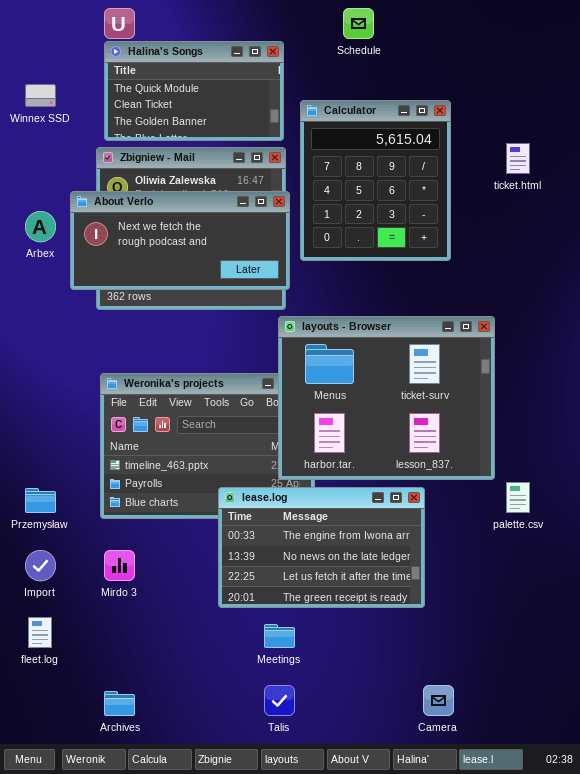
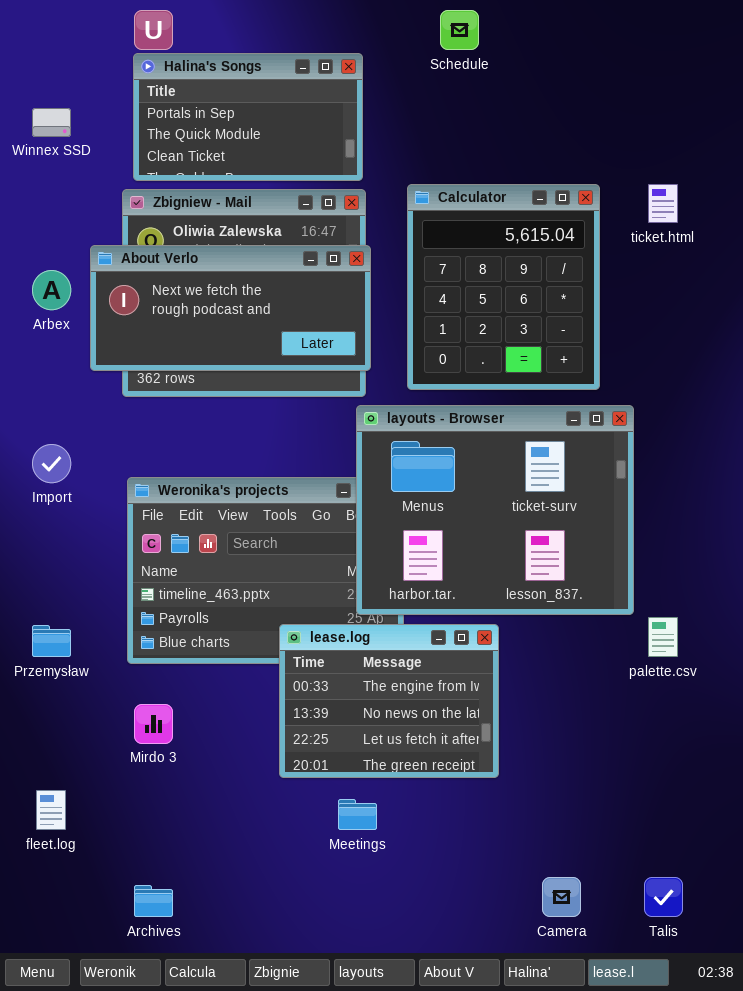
Halina's Songs: [104,41,284,141] -> [133,53,363,181], scrolled up 1 row
Calculator: [300,100,451,261] -> [407,184,600,390], moved
lease.log: [218,487,425,608] -> [279,624,499,778], resized
Import: [25,550,56,581] -> [32,444,71,483], moved
Talis: [264,685,295,716] -> [644,877,683,917], moved

